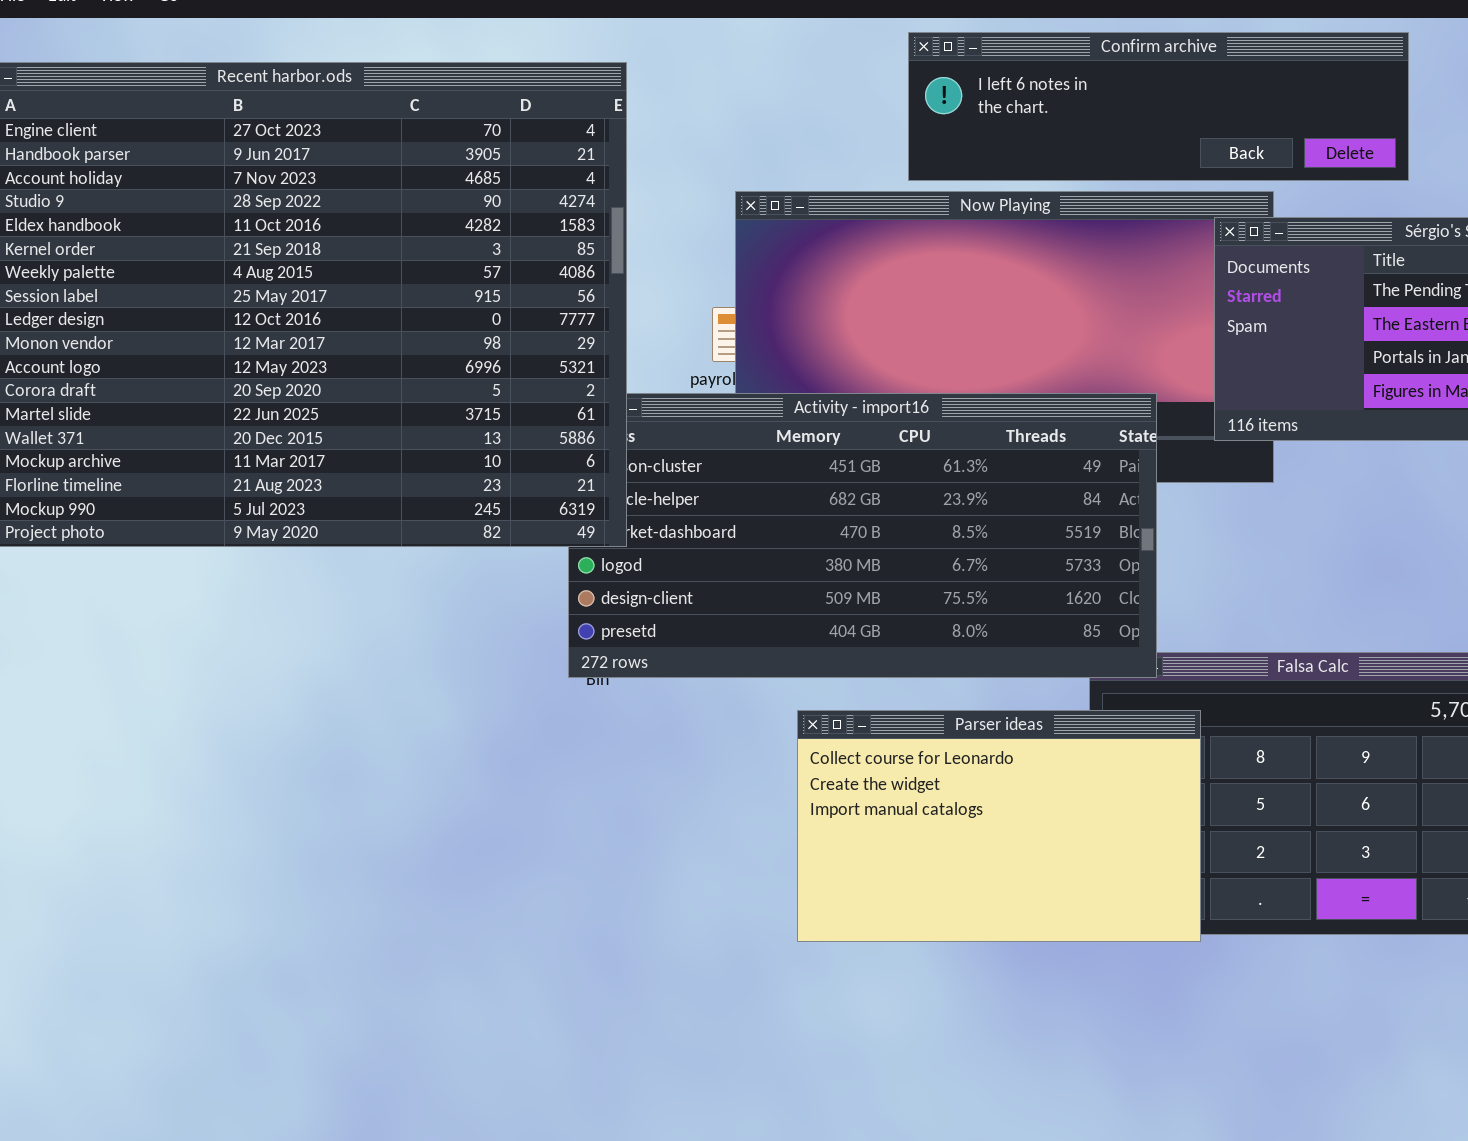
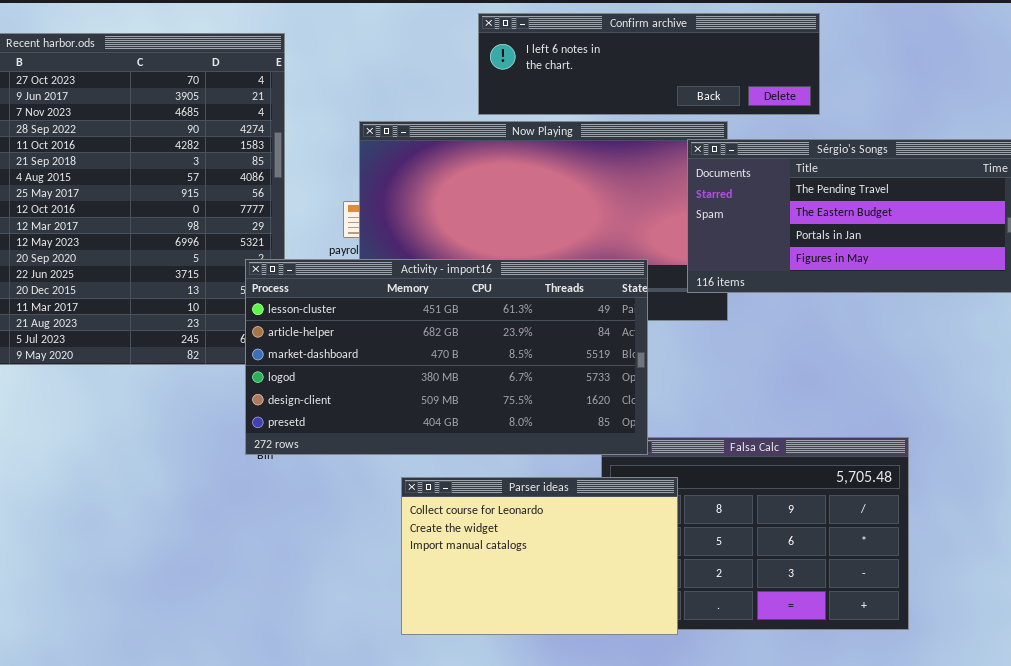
Activity - import16: [568,393,1157,678] -> [245,259,648,455], raised

